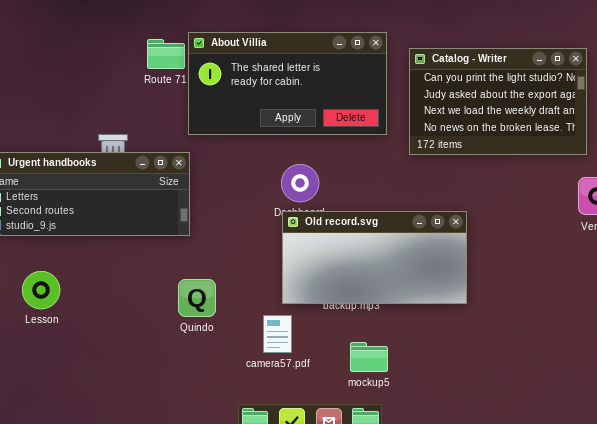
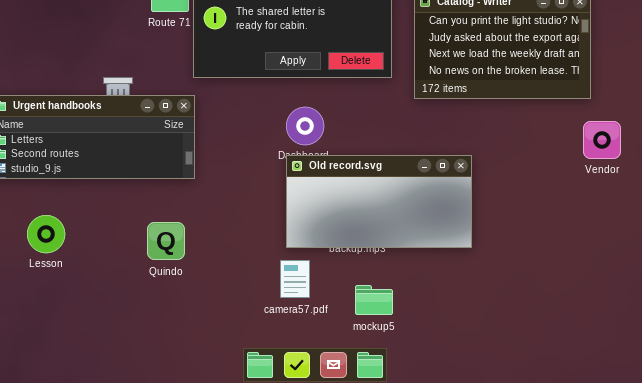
Quindo: [178,279,216,317] -> [147,222,185,260], moved
camera57.pdf: [263,315,292,353] -> [280,260,310,298], moved

